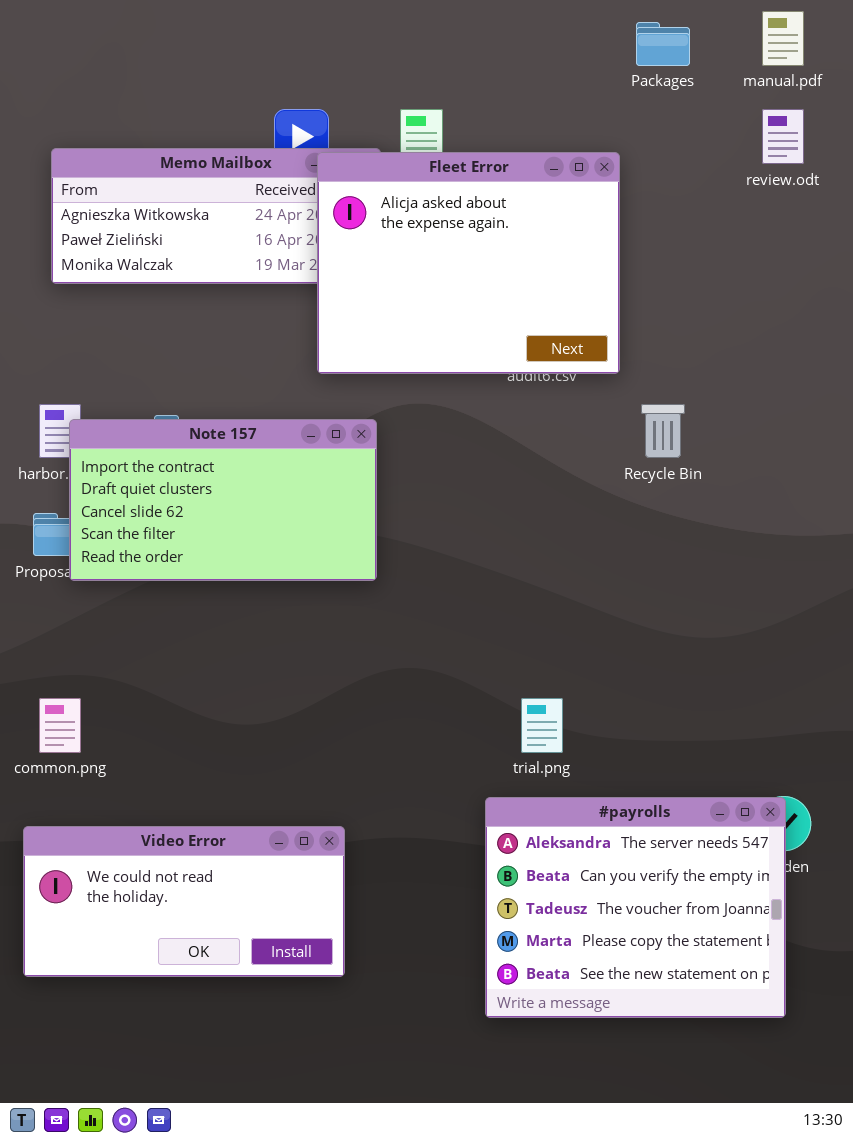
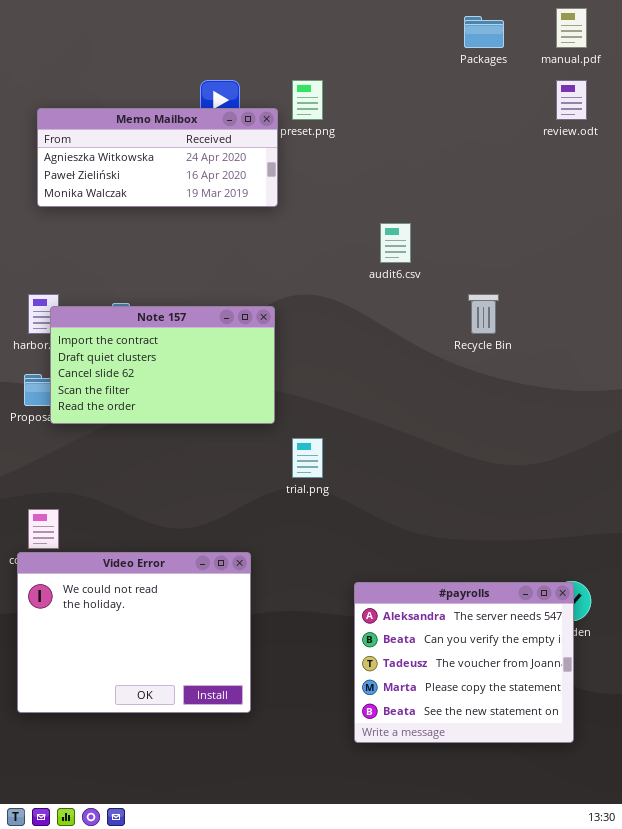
Fleet Error: [317,152,620,374] -> none, closed
trial.png: [521,698,563,753] -> [292,438,323,478], moved
Video Error: [23,826,345,977] -> [17,552,251,713], resized

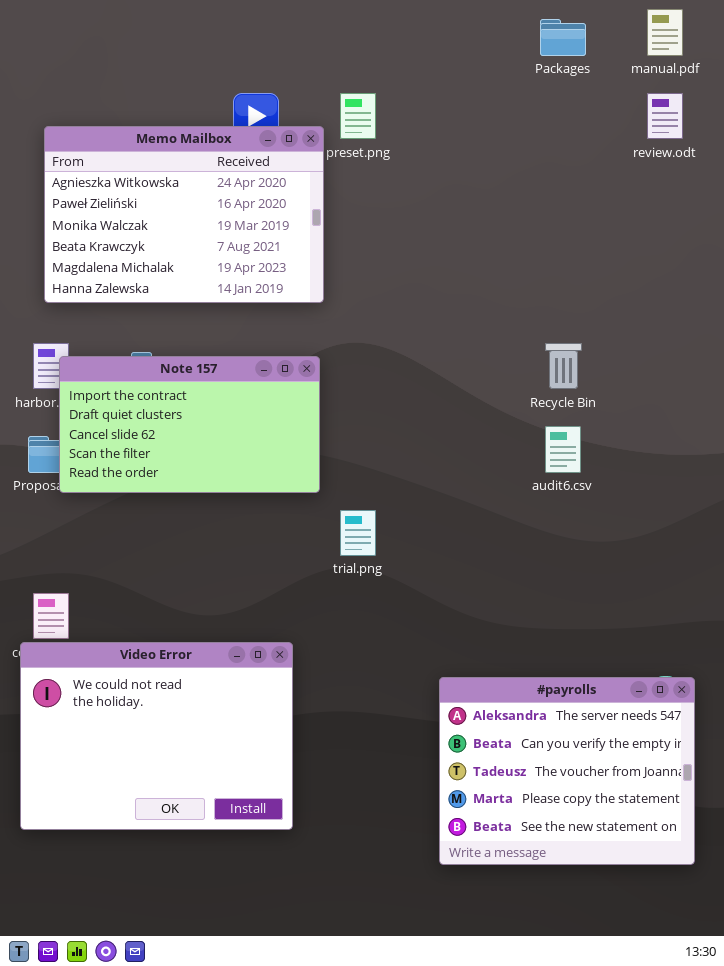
Memo Mailbox: [37,108,278,207] -> [44,126,324,303], resized
audit6.csv: [380,223,411,263] -> [545,426,581,473], moved
#payrolls: [354,582,574,743] -> [439,677,695,865], moved

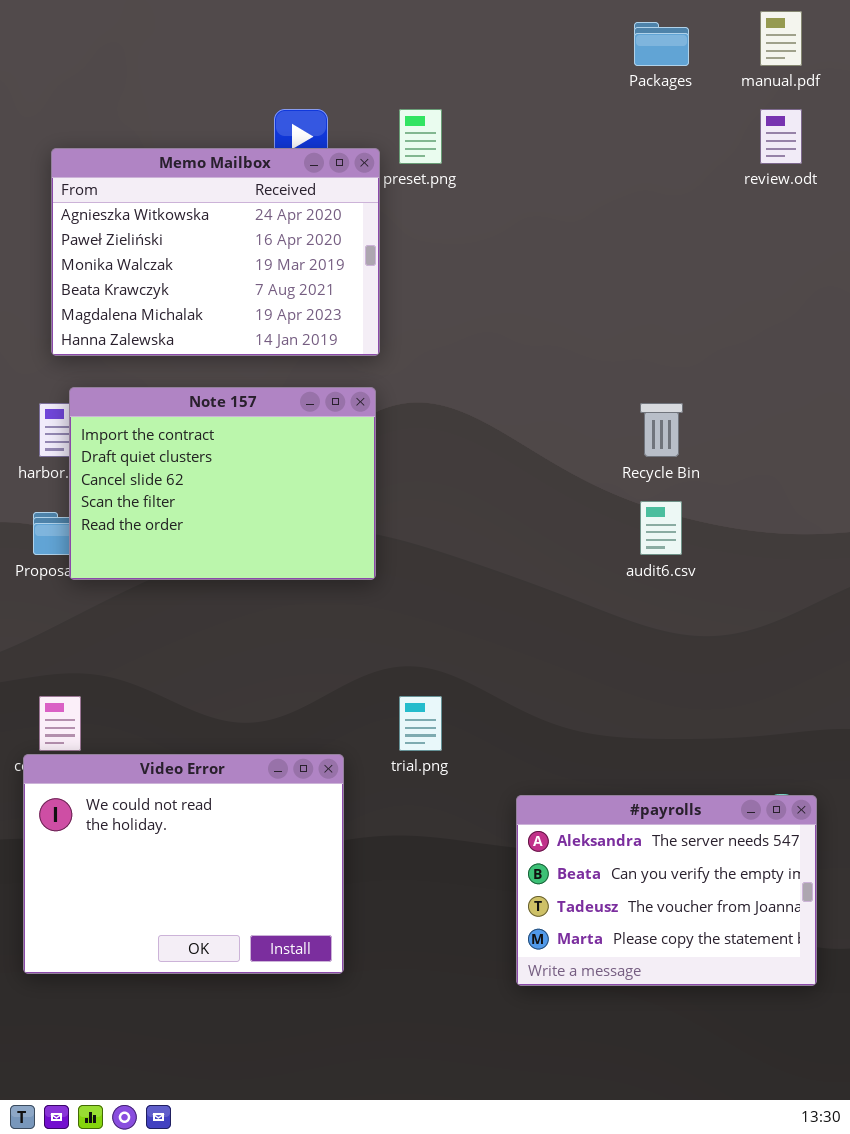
Note 157: [59,356,320,493] -> [69,387,376,580], resized
trial.png: [340,510,376,556] -> [399,696,442,751], moved
#payrolls: [439,677,695,865] -> [516,795,817,986], resized

